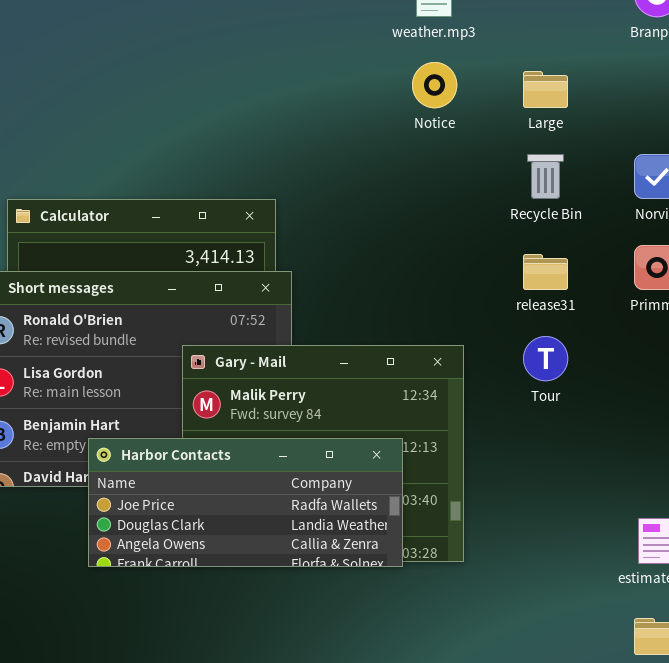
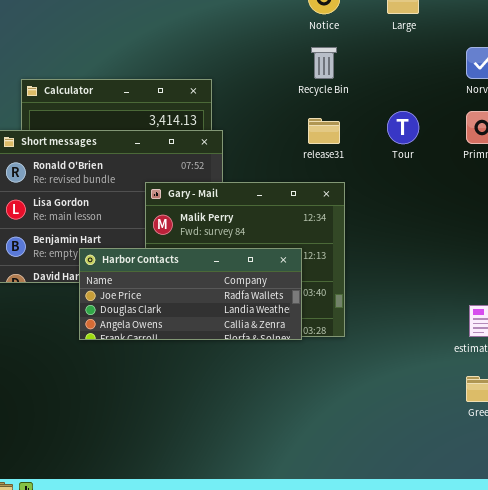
Recycle Bin: [527,154,564,199] -> [311,47,337,79], moved
release31: [523,254,568,290] -> [308,118,340,144], moved
Tour: [523,336,568,381] -> [387,111,419,144], moved

